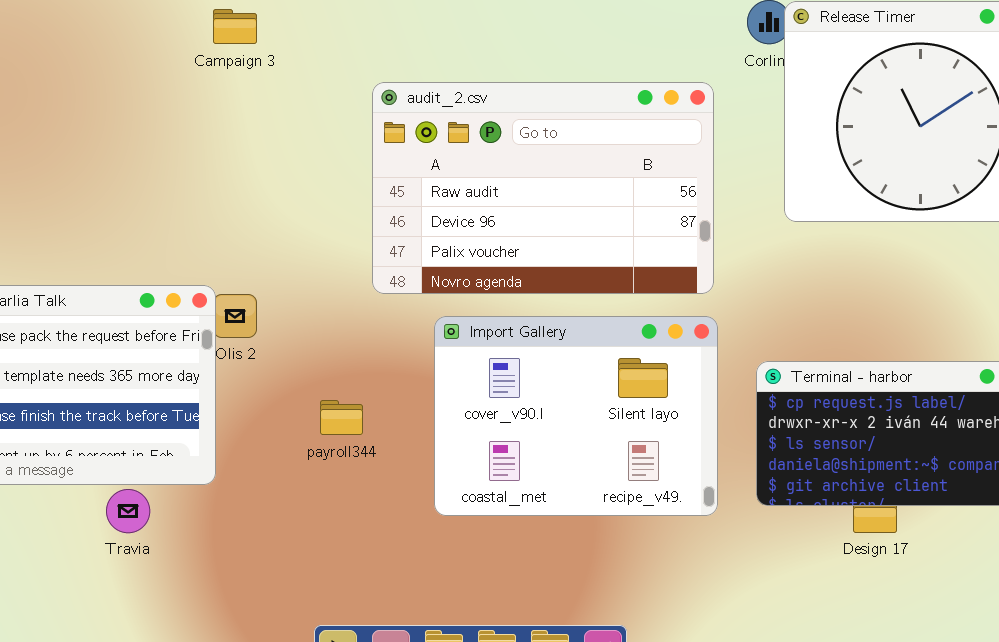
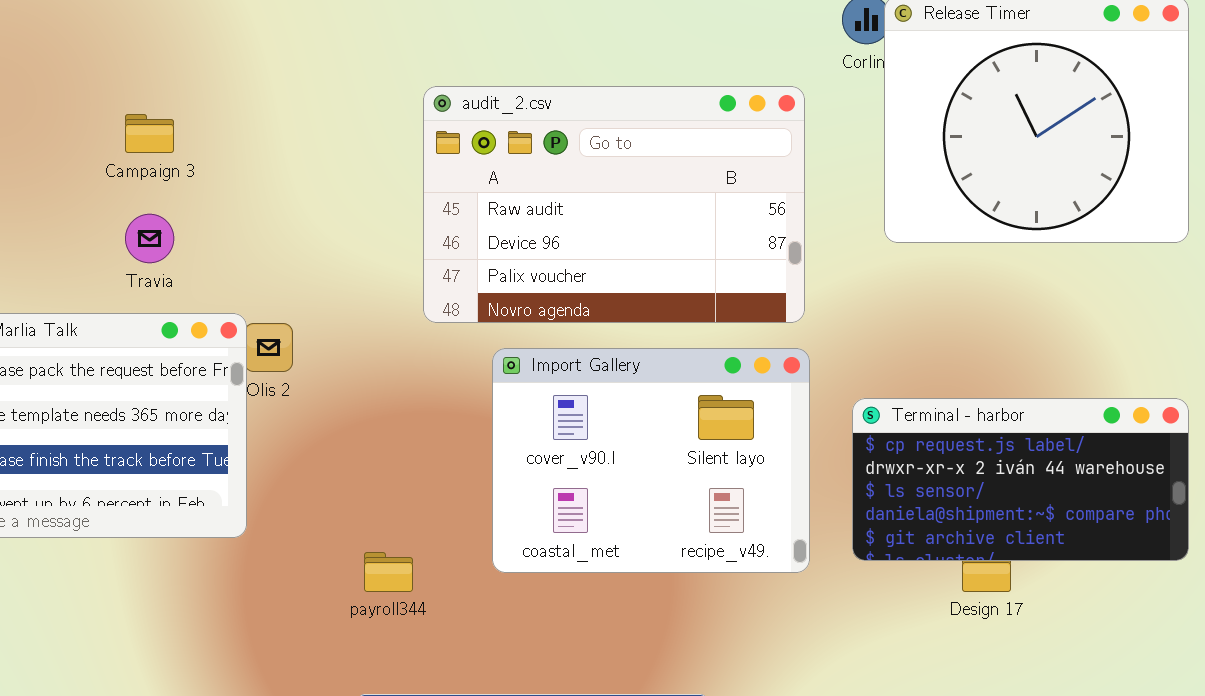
Campaign 3: [213,9,257,44] -> [125,114,174,153], moved
payroll344: [320,400,363,435] -> [364,552,413,592], moved
Travia: [106,489,150,533] -> [125,214,174,263], moved

